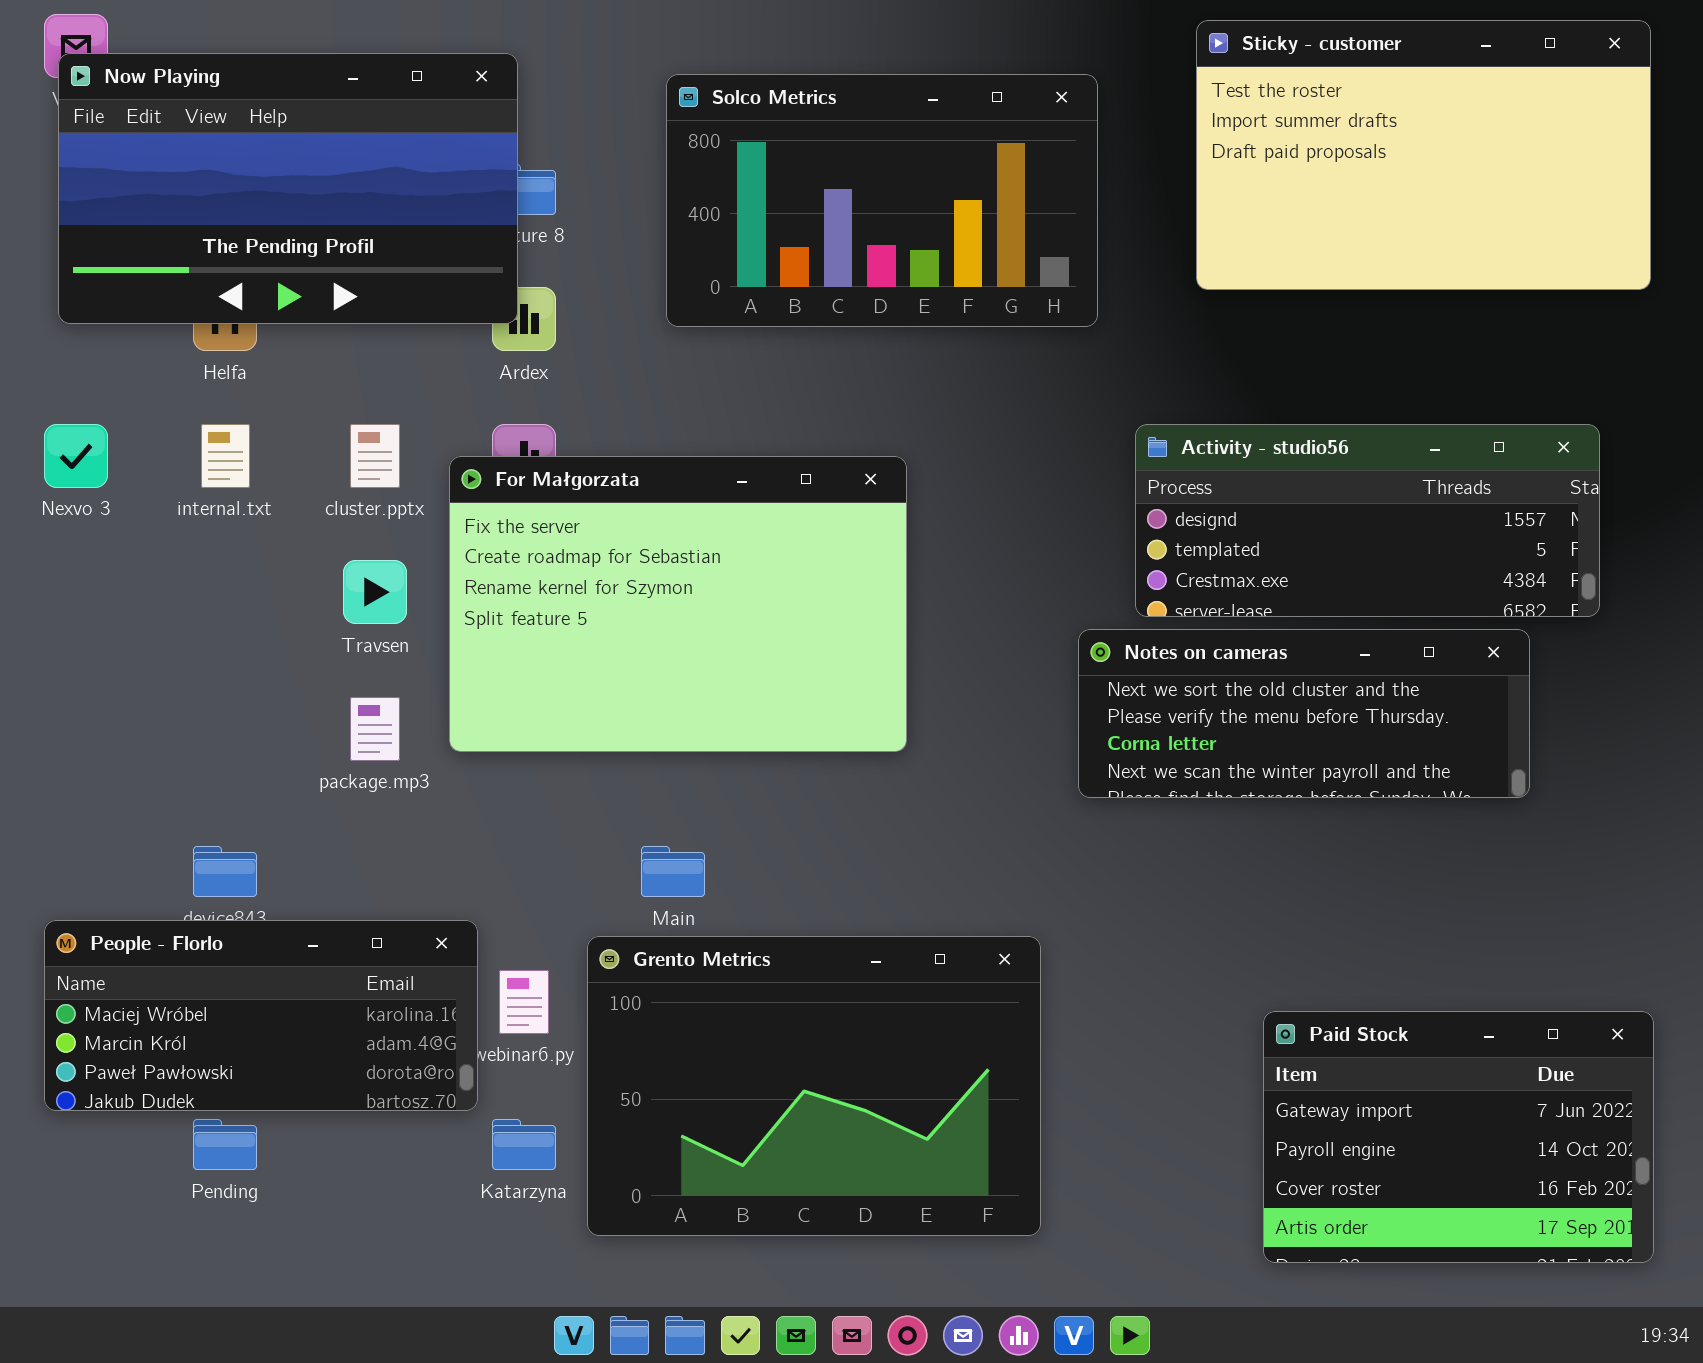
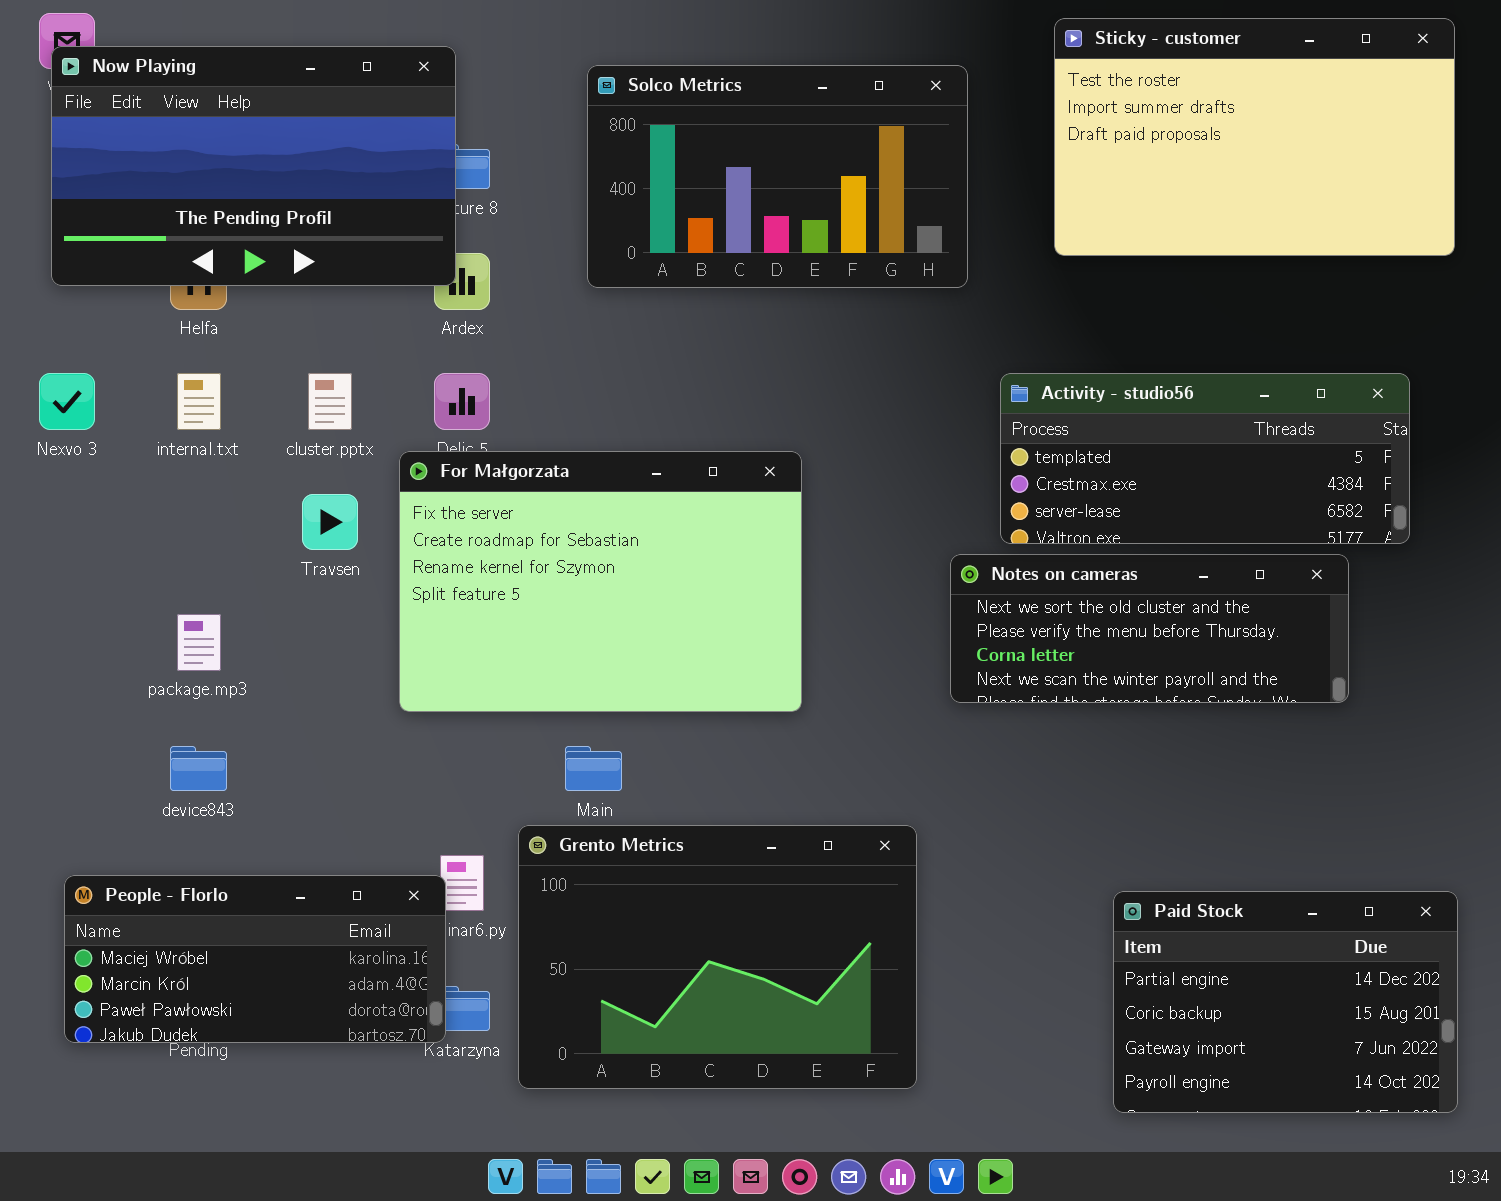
Activity - studio56: [1135,424,1600,617] -> [1000,373,1410,544], scrolled down 1 row
For Małgorzata: [449,456,907,752] -> [399,451,802,712], moved
package.mp3: [350,697,400,761] -> [177,614,221,671], moved
People - Florlo: [44,920,478,1111] -> [64,875,446,1043], moved
Paid Stock: [1263,1011,1654,1263] -> [1113,891,1458,1113], scrolled up 2 rows

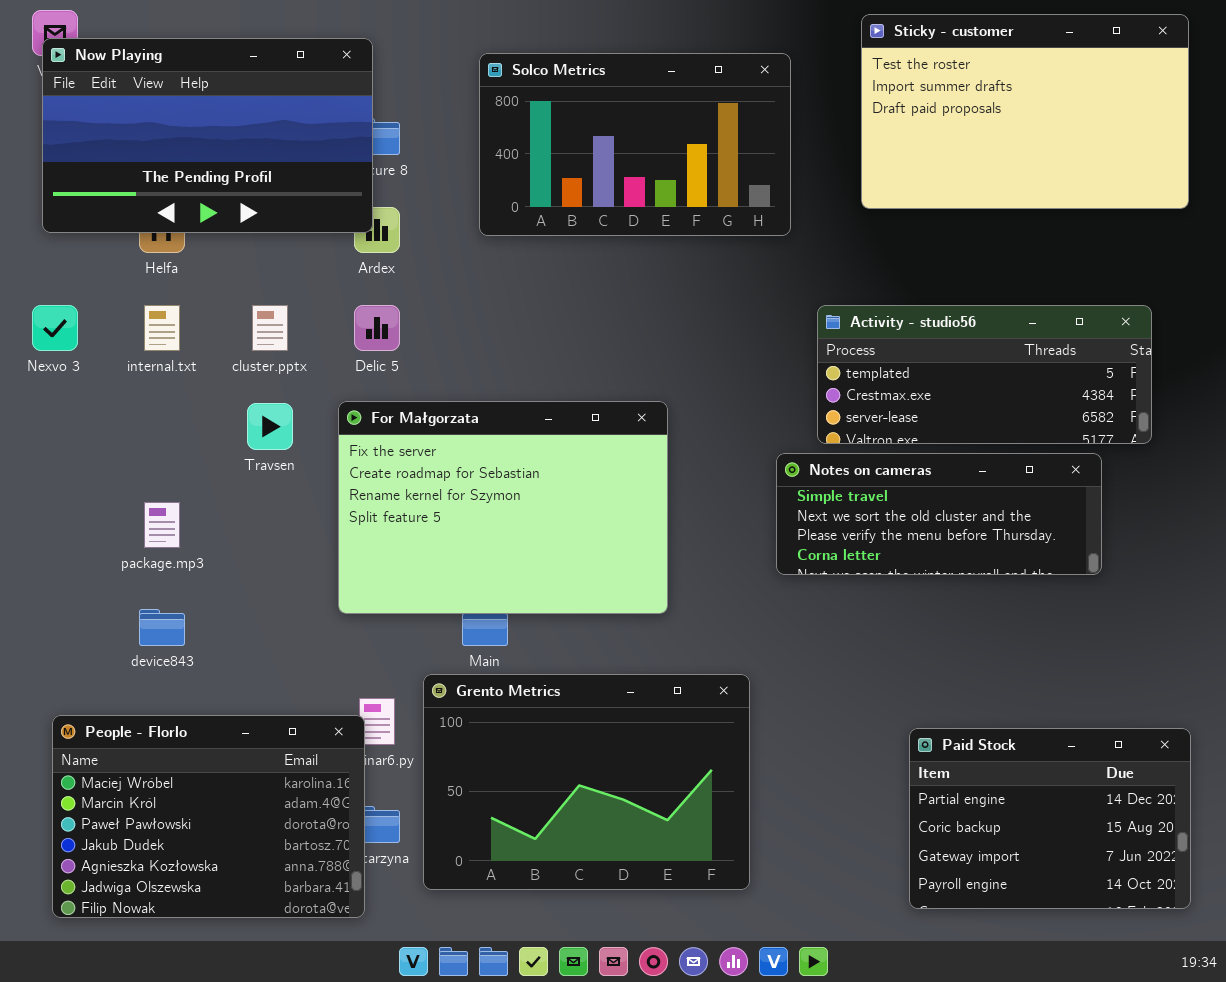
For Małgorzata: [399,451,802,712] -> [338,401,668,614], moved
Notes on cameras: [950,554,1349,703] -> [776,453,1102,575], scrolled up 1 row
People - Florlo: [64,875,446,1043] -> [52,715,365,918], resized

